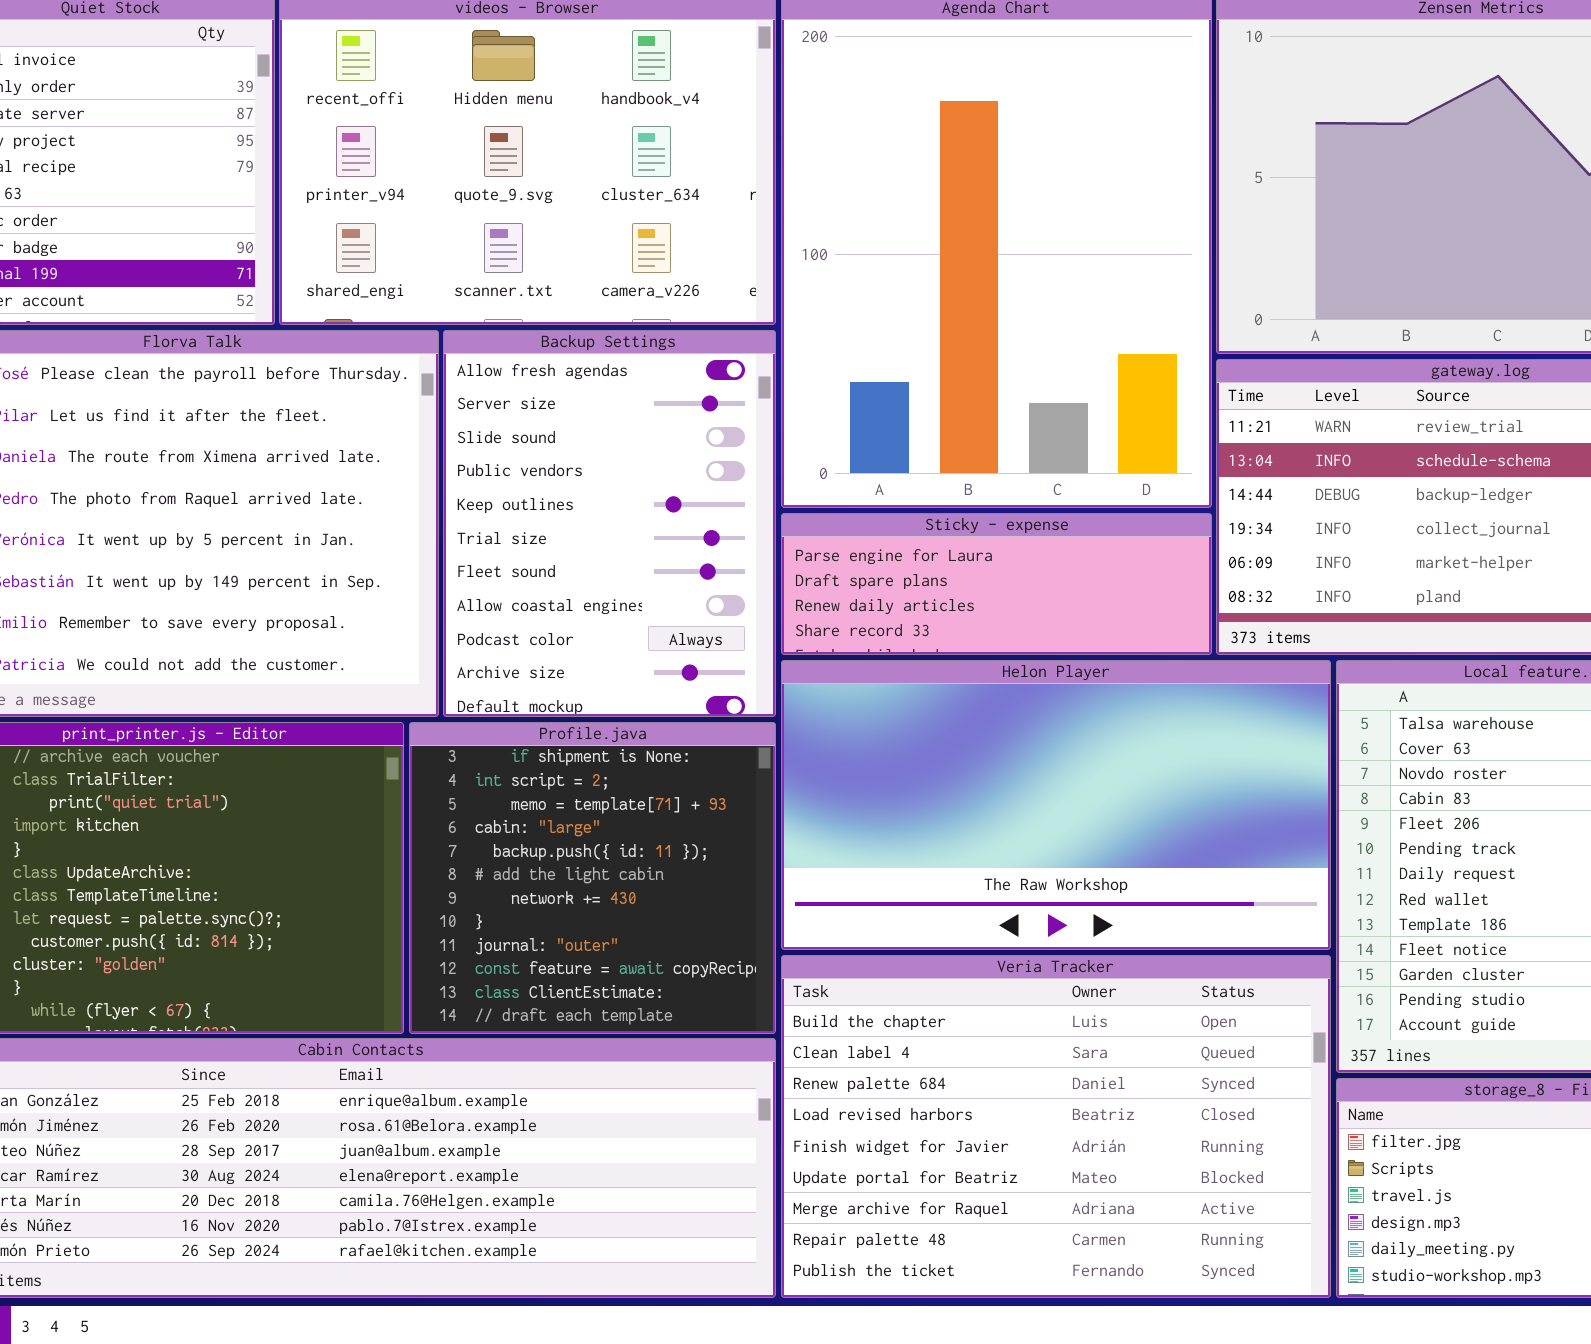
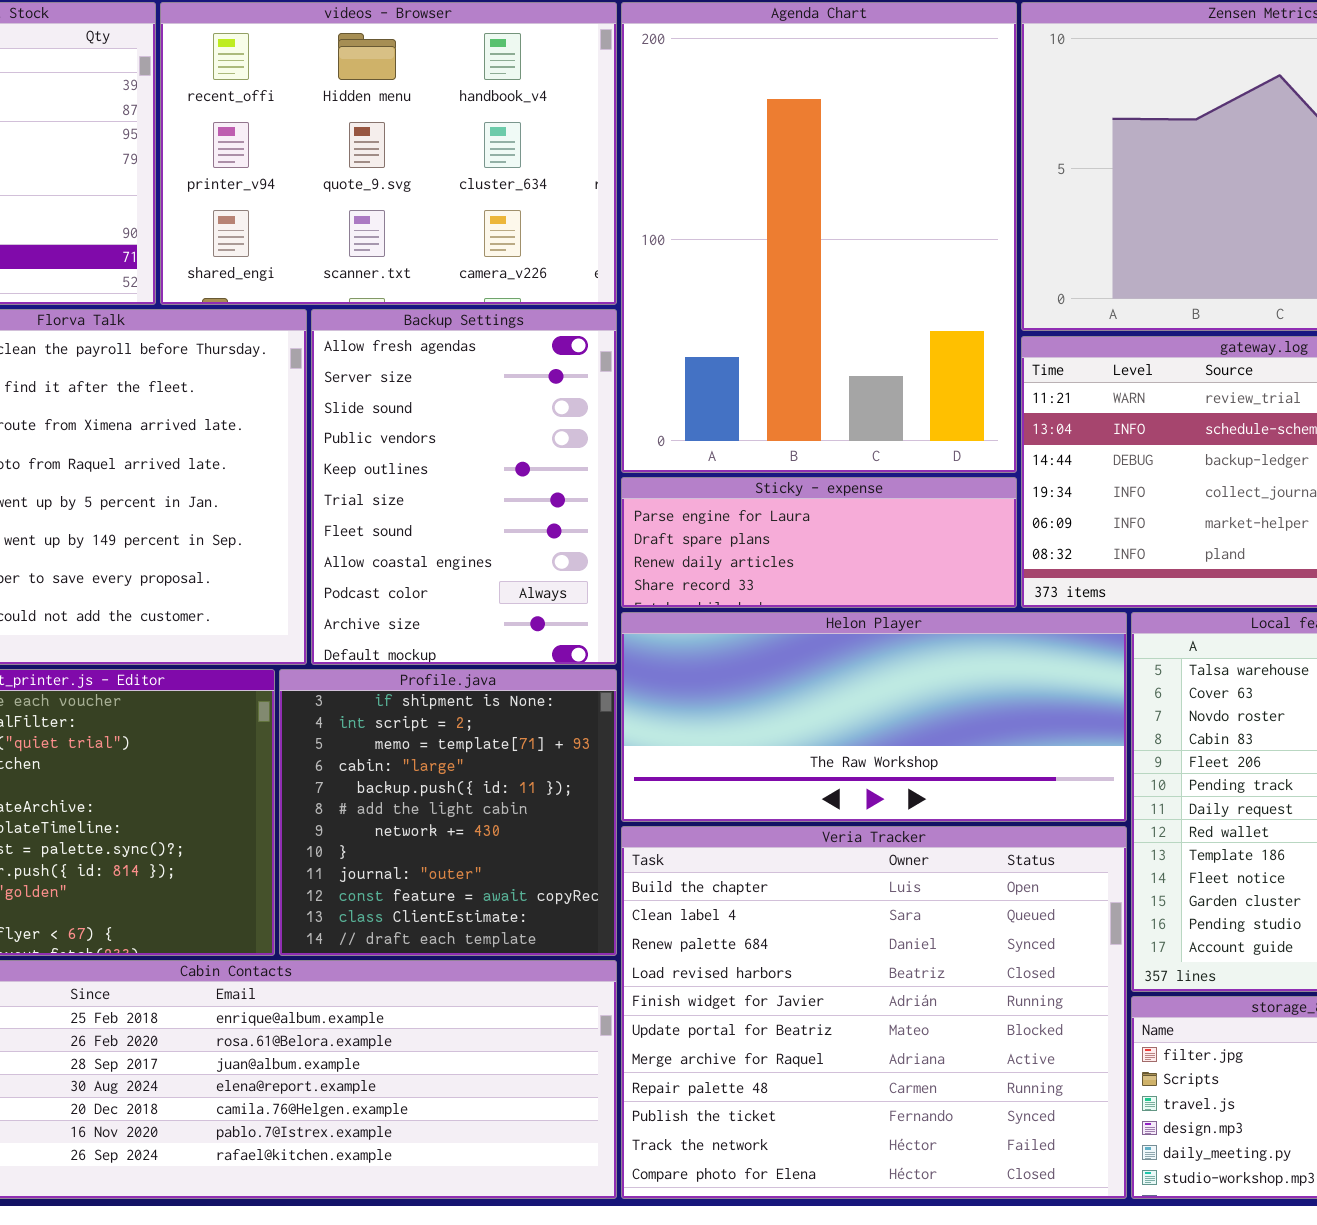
Helon Player: [781,660,1331,950] -> [621,612,1127,822], resized
Veria Tracker: [781,955,1331,1298] -> [621,826,1127,1199], resized

